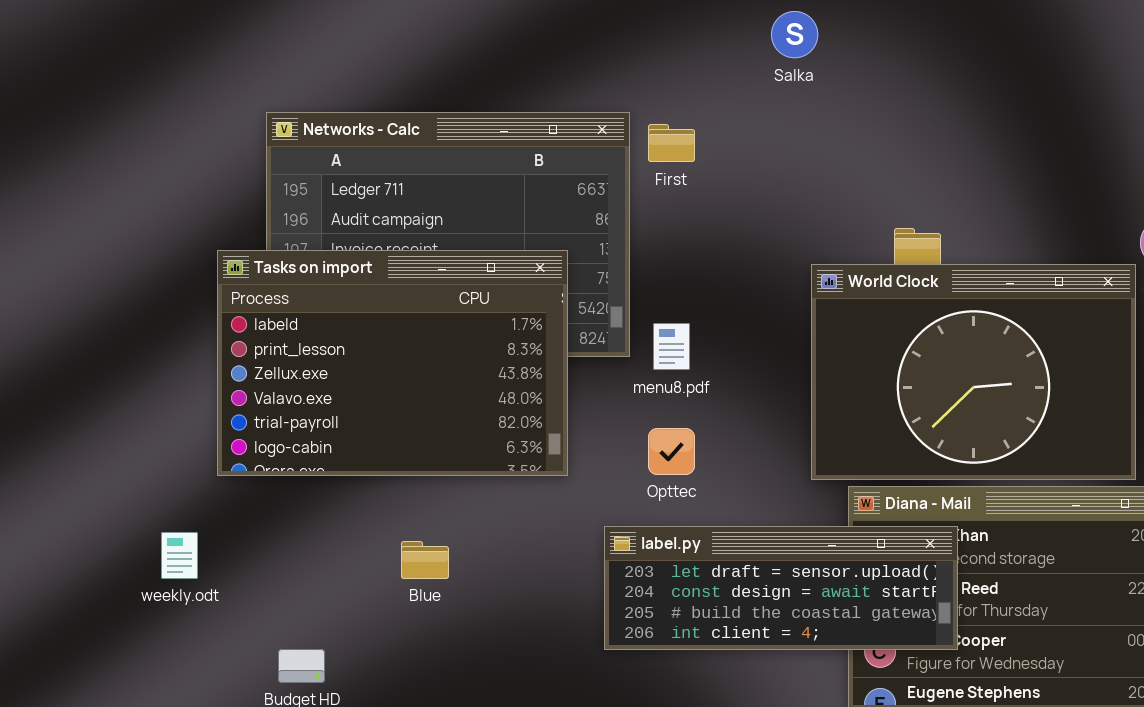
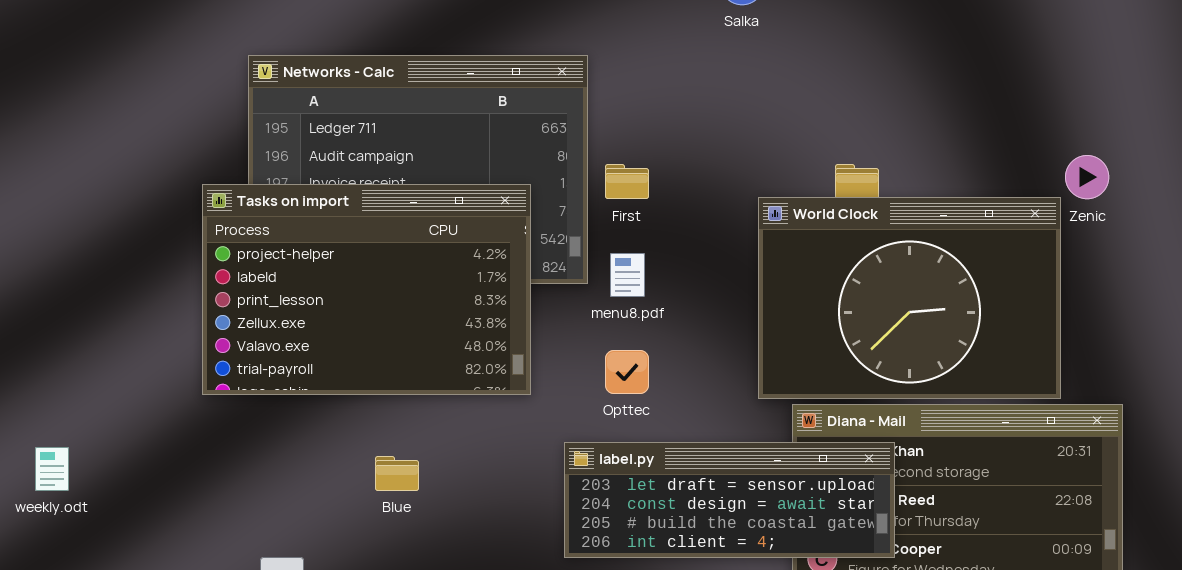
First: [648,124,695,162] -> [605,164,649,199], moved
Tasks on import: [217,250,568,476] -> [202,184,531,395], scrolled up 1 row
weekly.odt: [161,532,198,579] -> [35,447,69,491], moved

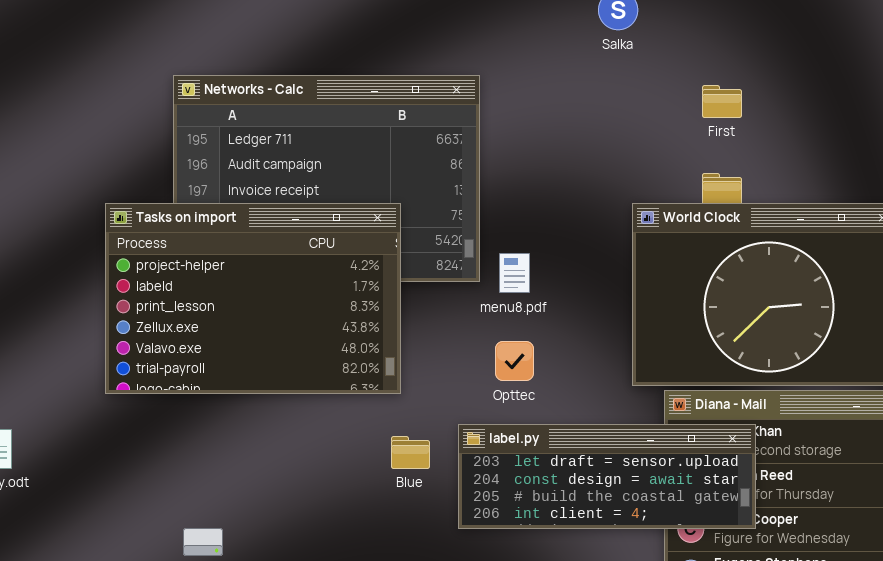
First: [605,164,649,199] -> [702,85,742,118], moved
Tasks on import: [202,184,531,395] -> [105,203,401,394], moved
Blue: [375,456,419,491] -> [391,436,430,469], moved

